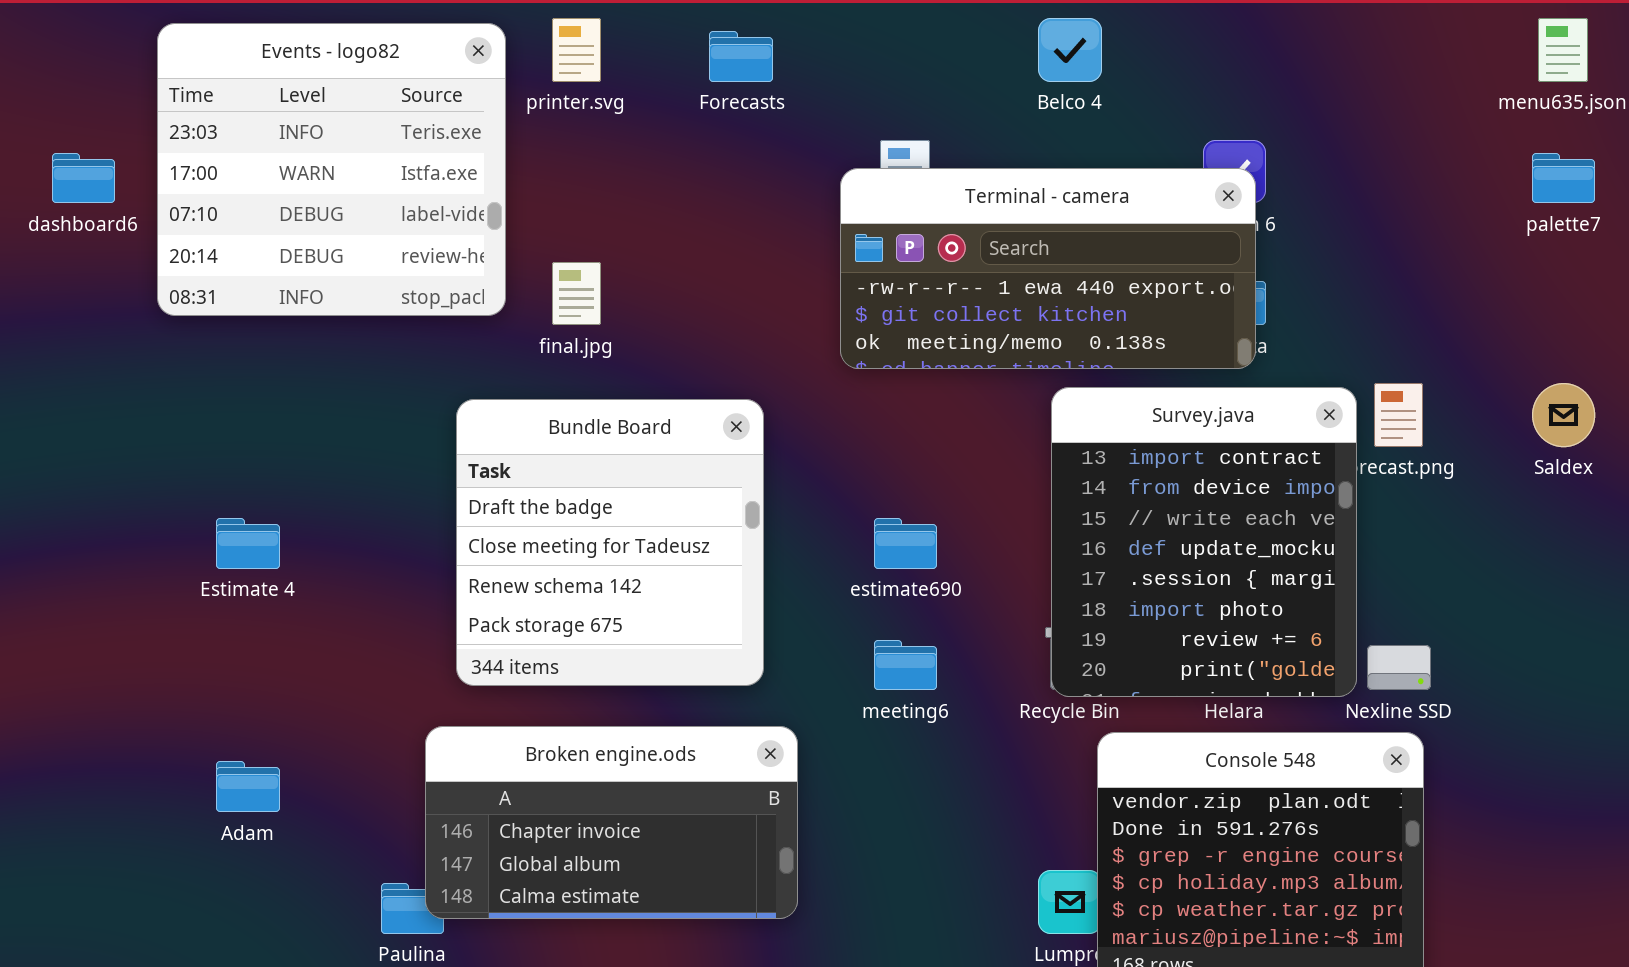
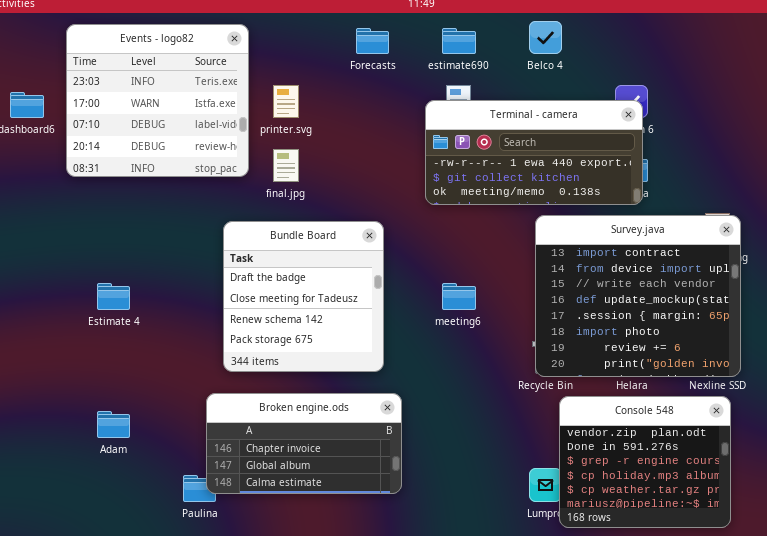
printer.svg: [552,18,601,82] -> [273,85,299,118], moved
Survey.java: [1051,387,1357,697] -> [535,215,741,377], resized
estimate690: [874,518,937,569] -> [442,28,476,54], moved
meeting6: [874,640,937,690] -> [442,283,476,310], moved

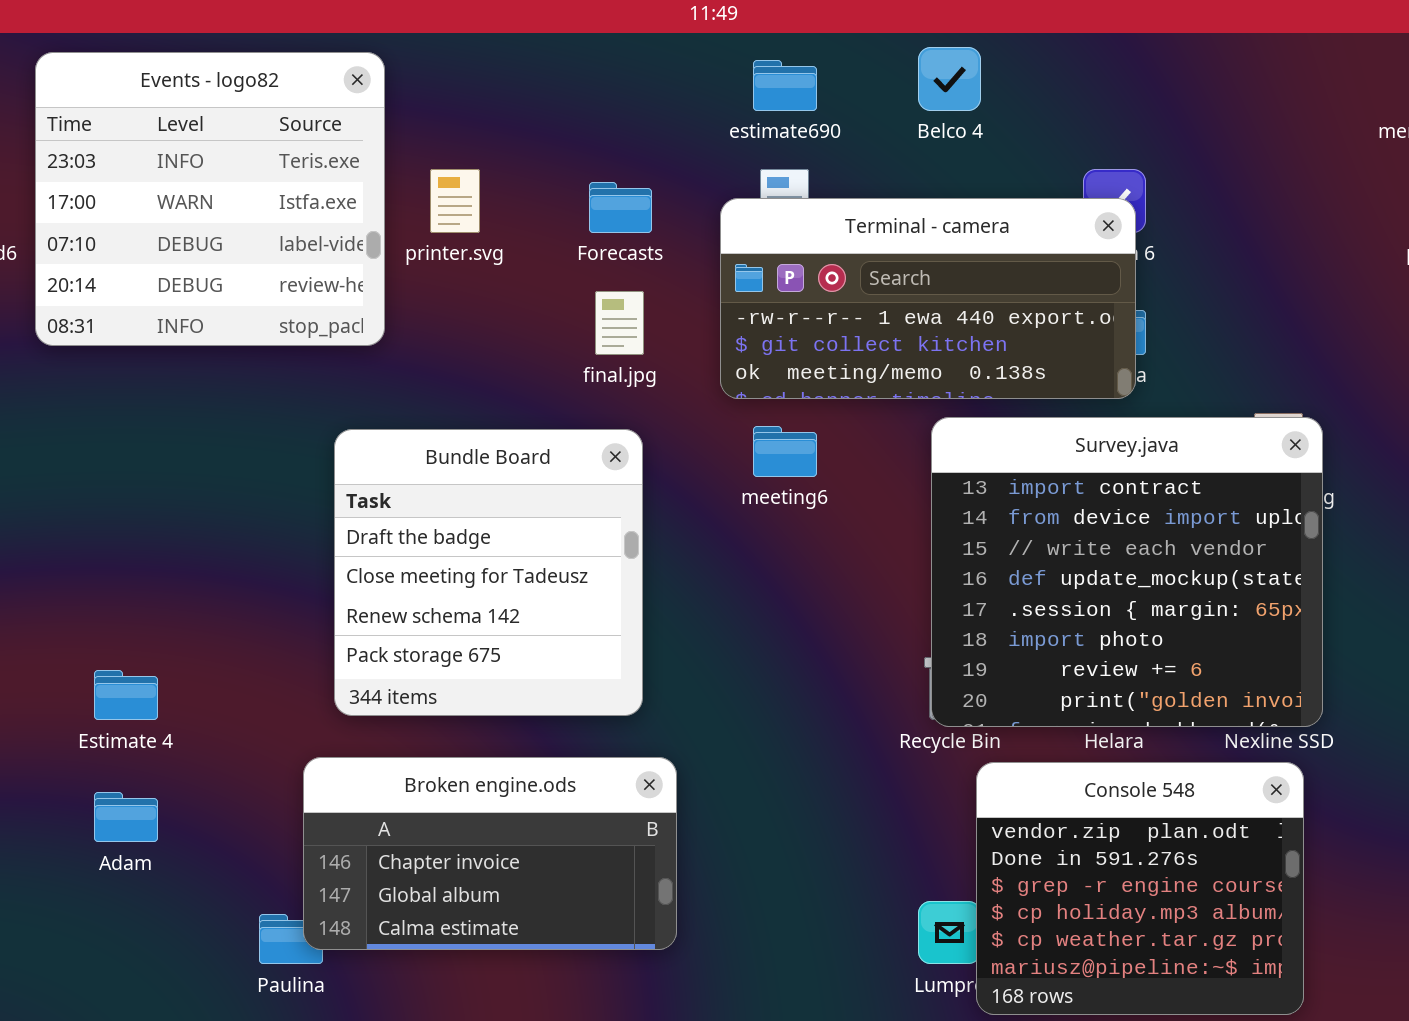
Forecasts: [356,28,389,54] -> [589,182,652,233], moved
final.jpg: [273,149,299,182] -> [595,291,644,355], moved
Estimate 4: [97,283,130,310] -> [94,670,158,720], moved
meeting6: [442,283,476,310] -> [753,426,817,477], moved

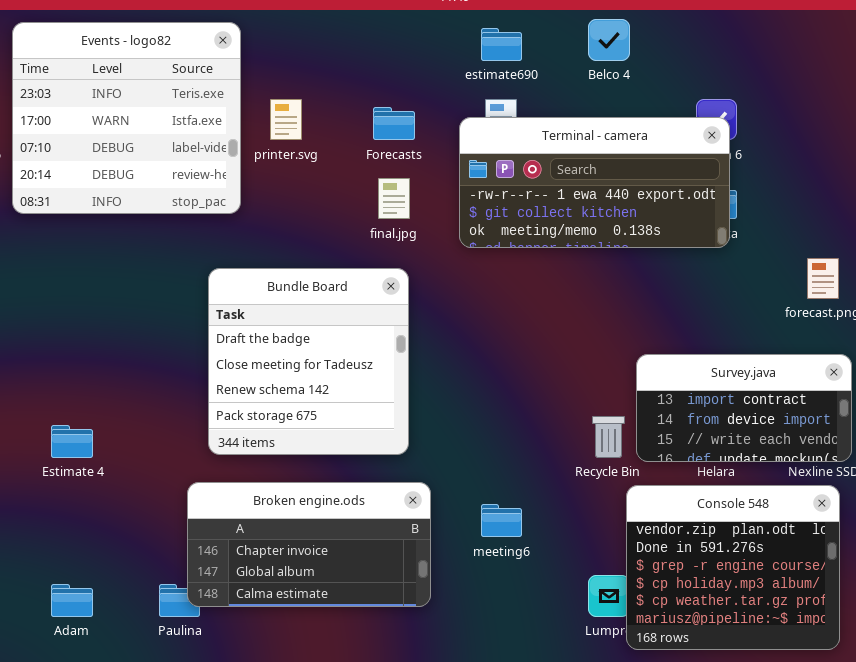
Survey.java: [931,417,1323,727] -> [636,354,852,462], resized
meeting6: [753,426,817,477] -> [481,504,522,537], moved
Adam: [94,792,158,842] -> [51,584,93,617], moved

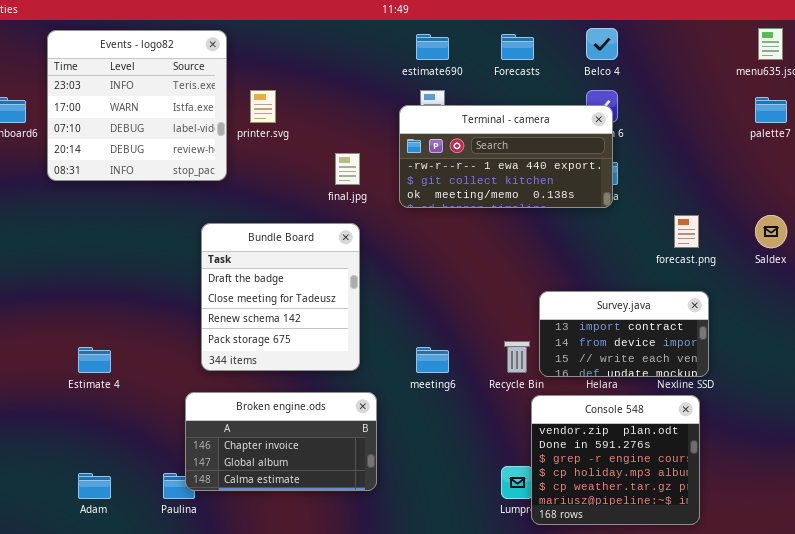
Belco 4: [588,19,630,61] -> [586,28,618,60], moved
Forecasts: [373,107,415,140] -> [501,34,534,60], moved
meeting6: [481,504,522,537] -> [416,347,449,373], moved

